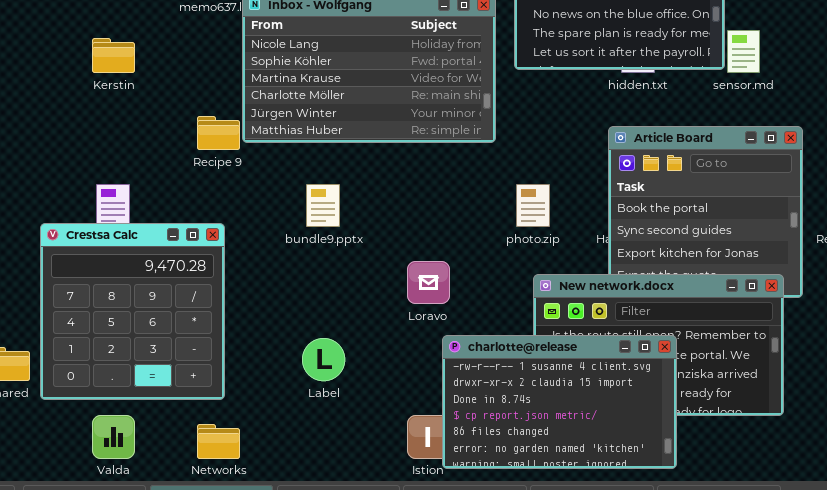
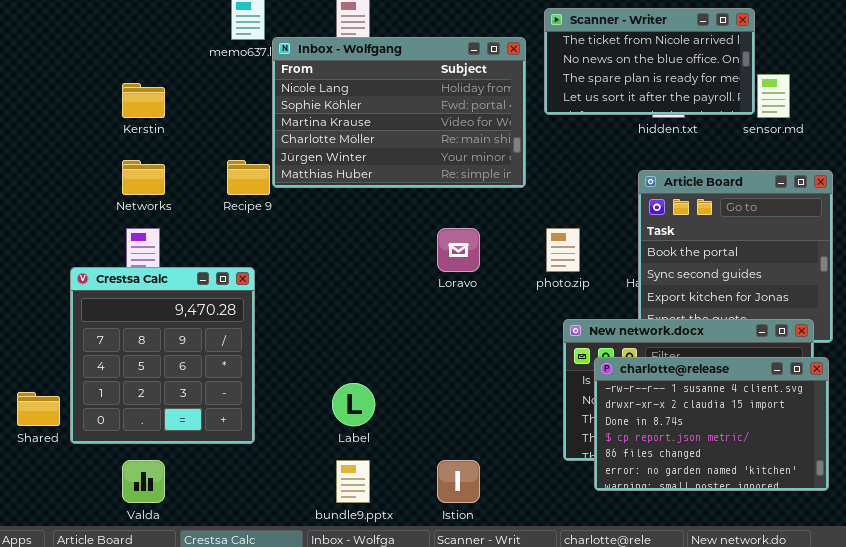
bundle9.pptx: [306,184,340,227] -> [336,460,370,503], moved
Loravo: [407,261,450,304] -> [437,228,480,272], moved
charlotte@release: [442,335,677,469] -> [594,357,829,491], moved
Networks: [197,424,240,459] -> [122,160,165,195], moved

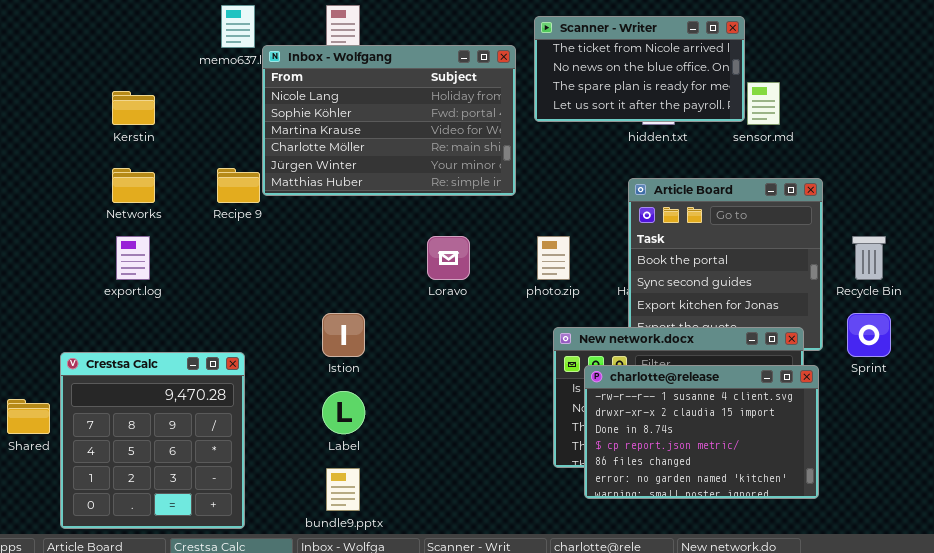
Crestsa Calc: [70,267,255,444] -> [60,352,245,529], moved
Istion: [437,460,480,503] -> [322,313,365,357], moved

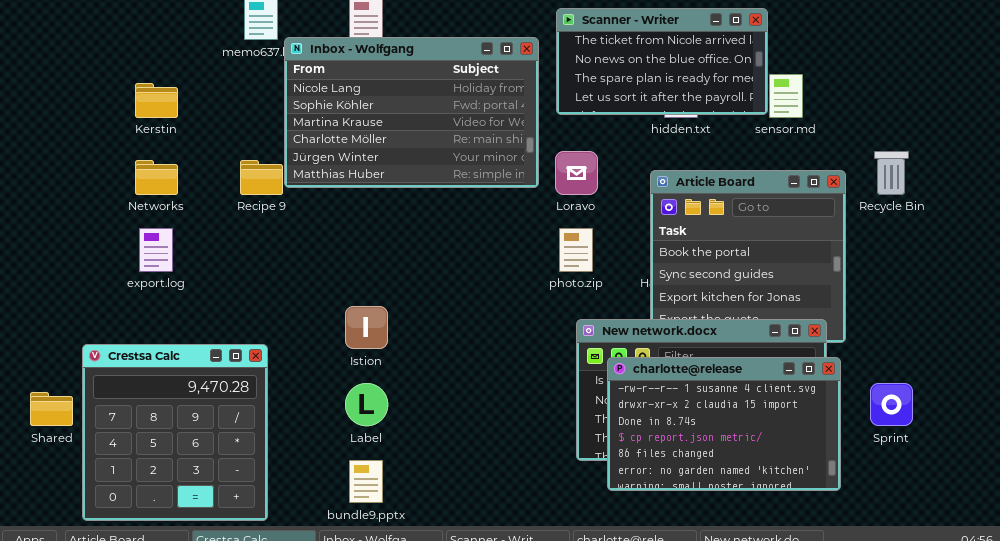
Loravo: [427,236,470,280] -> [555,151,598,195], moved
Recycle Bin: [852,236,886,280] -> [874,151,909,195], moved
Sprint: [847,313,891,357] -> [870,383,913,426], moved

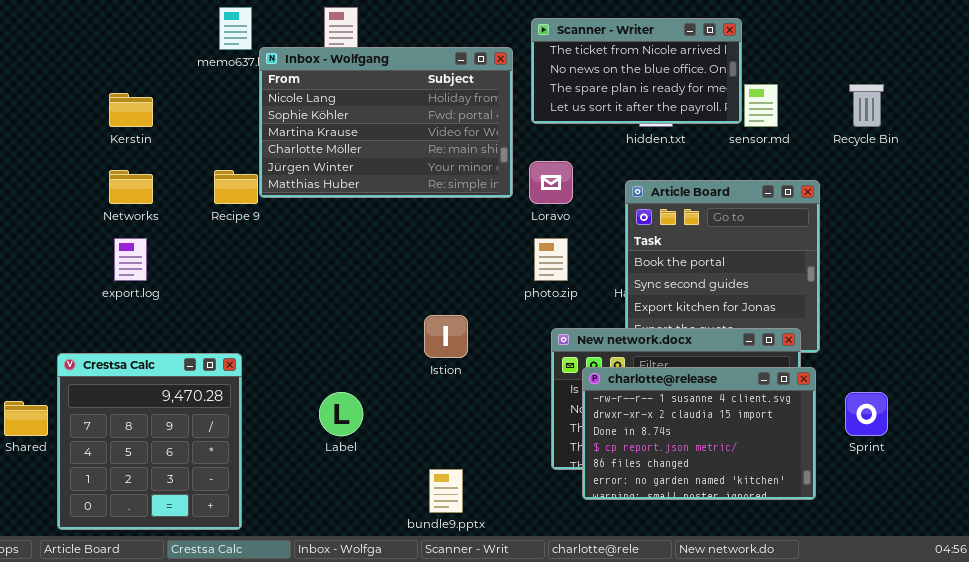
Recycle Bin: [874,151,909,195] -> [849,84,884,127], moved
Istion: [345,306,388,349] -> [424,315,468,358], moved
bundle9.pptx: [349,460,383,503] -> [429,469,463,513], moved

